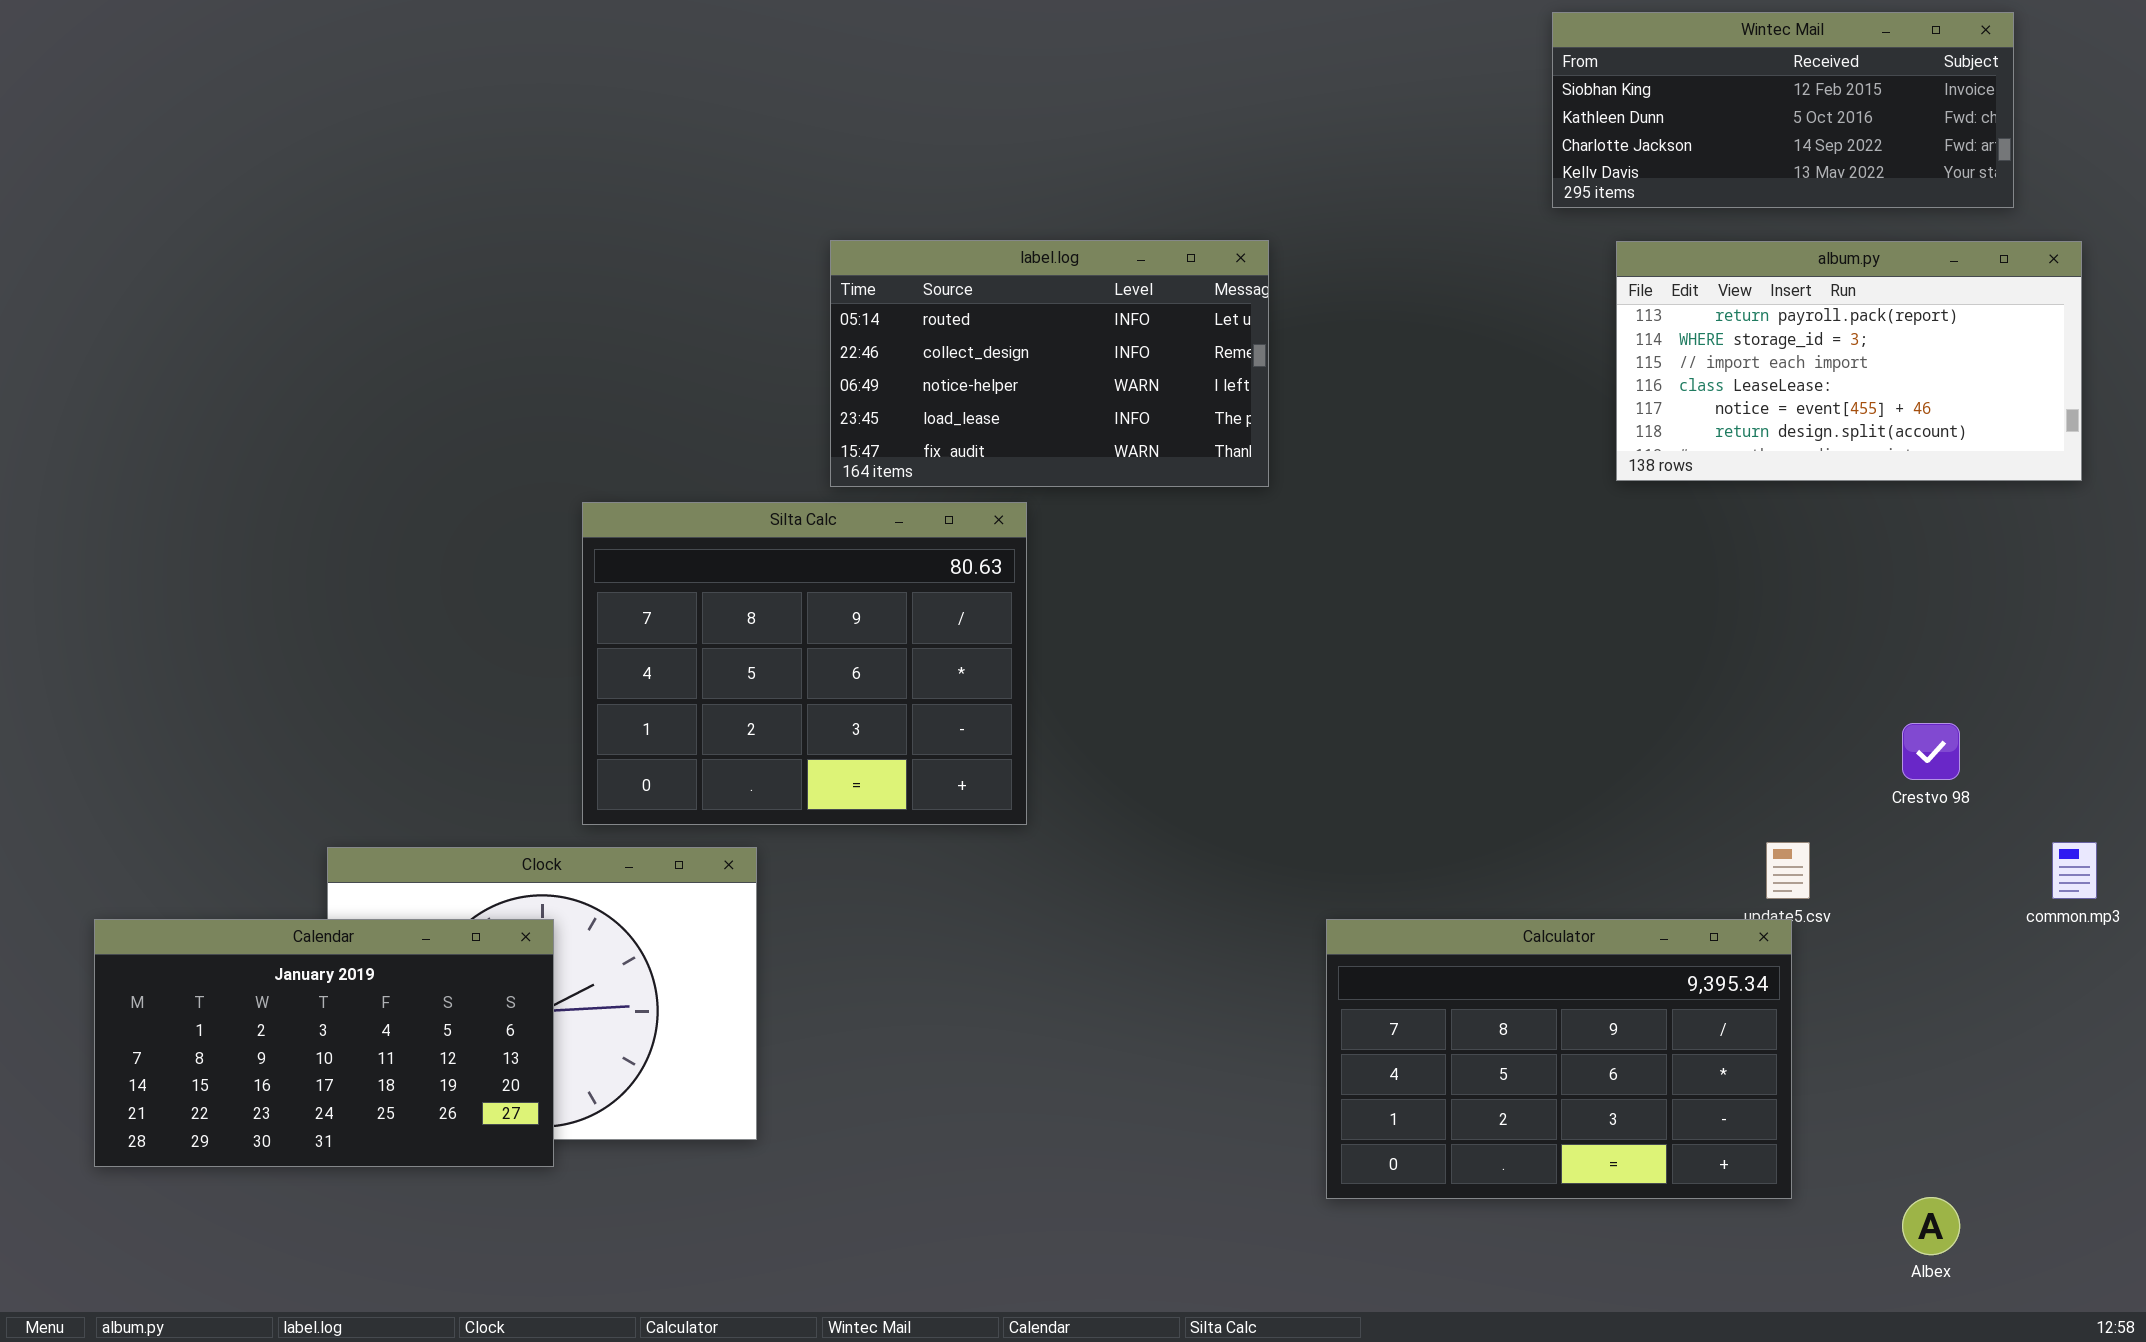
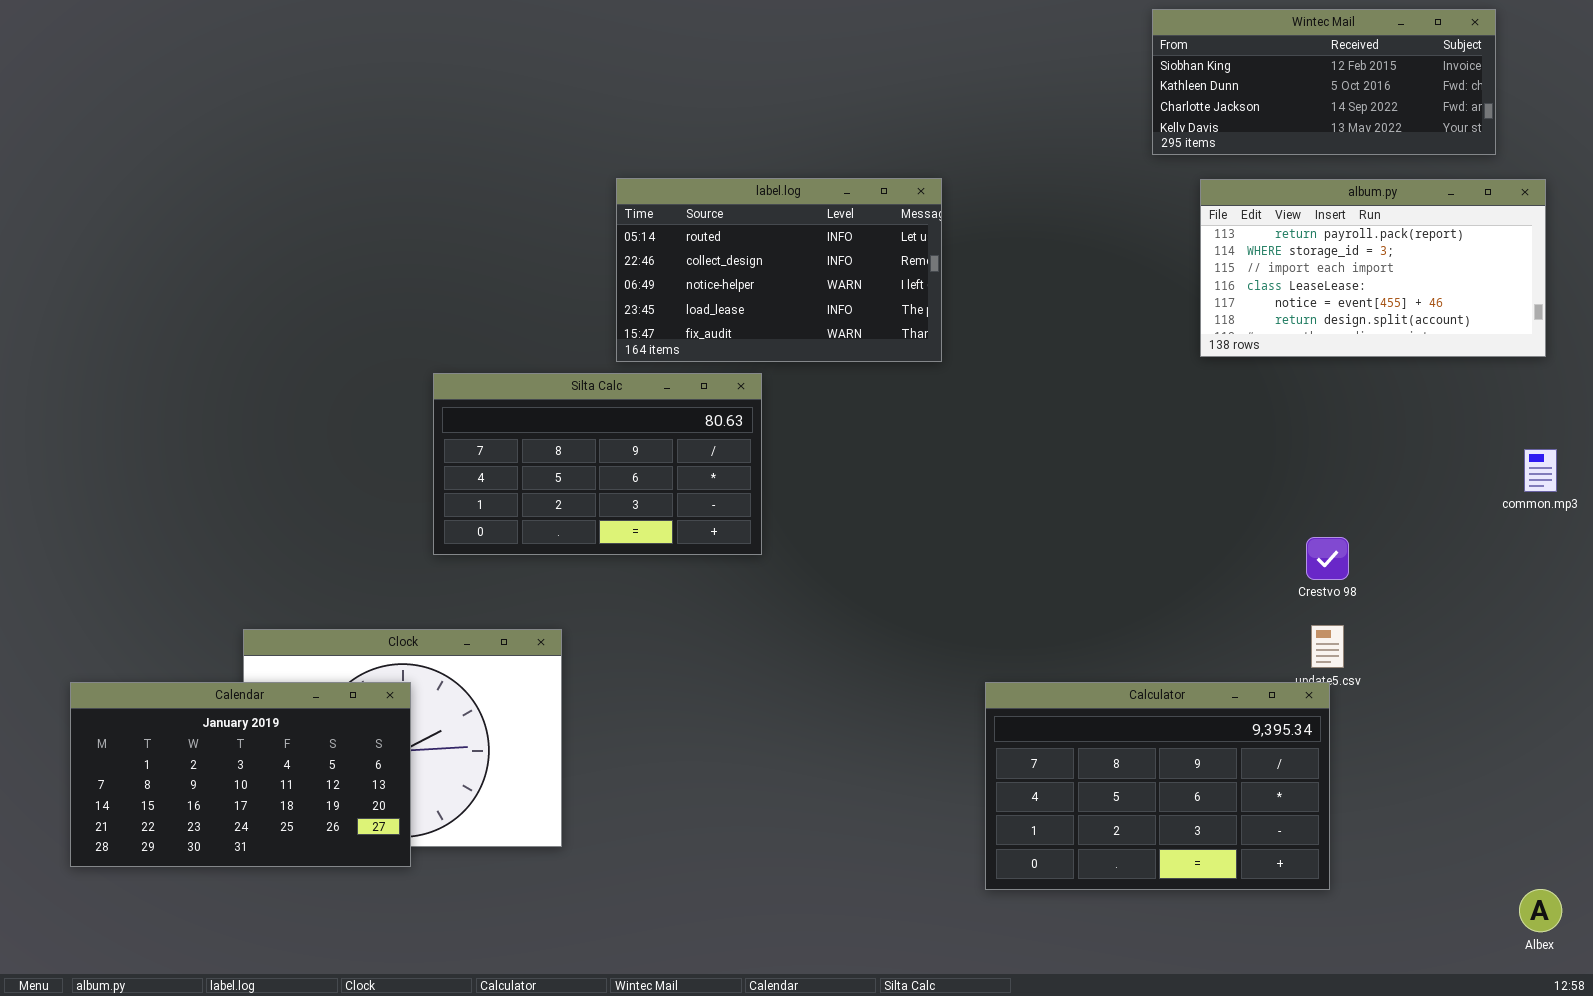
Silta Calc: [582,502,1027,825] -> [433,373,762,555], resized
Crestvo 98: [1902,723,1960,780] -> [1306,537,1349,580], moved
common.mp3: [2052,842,2097,899] -> [1524,449,1557,492], moved
Albex: [1902,1197,1960,1255] -> [1519,889,1562,932], moved

